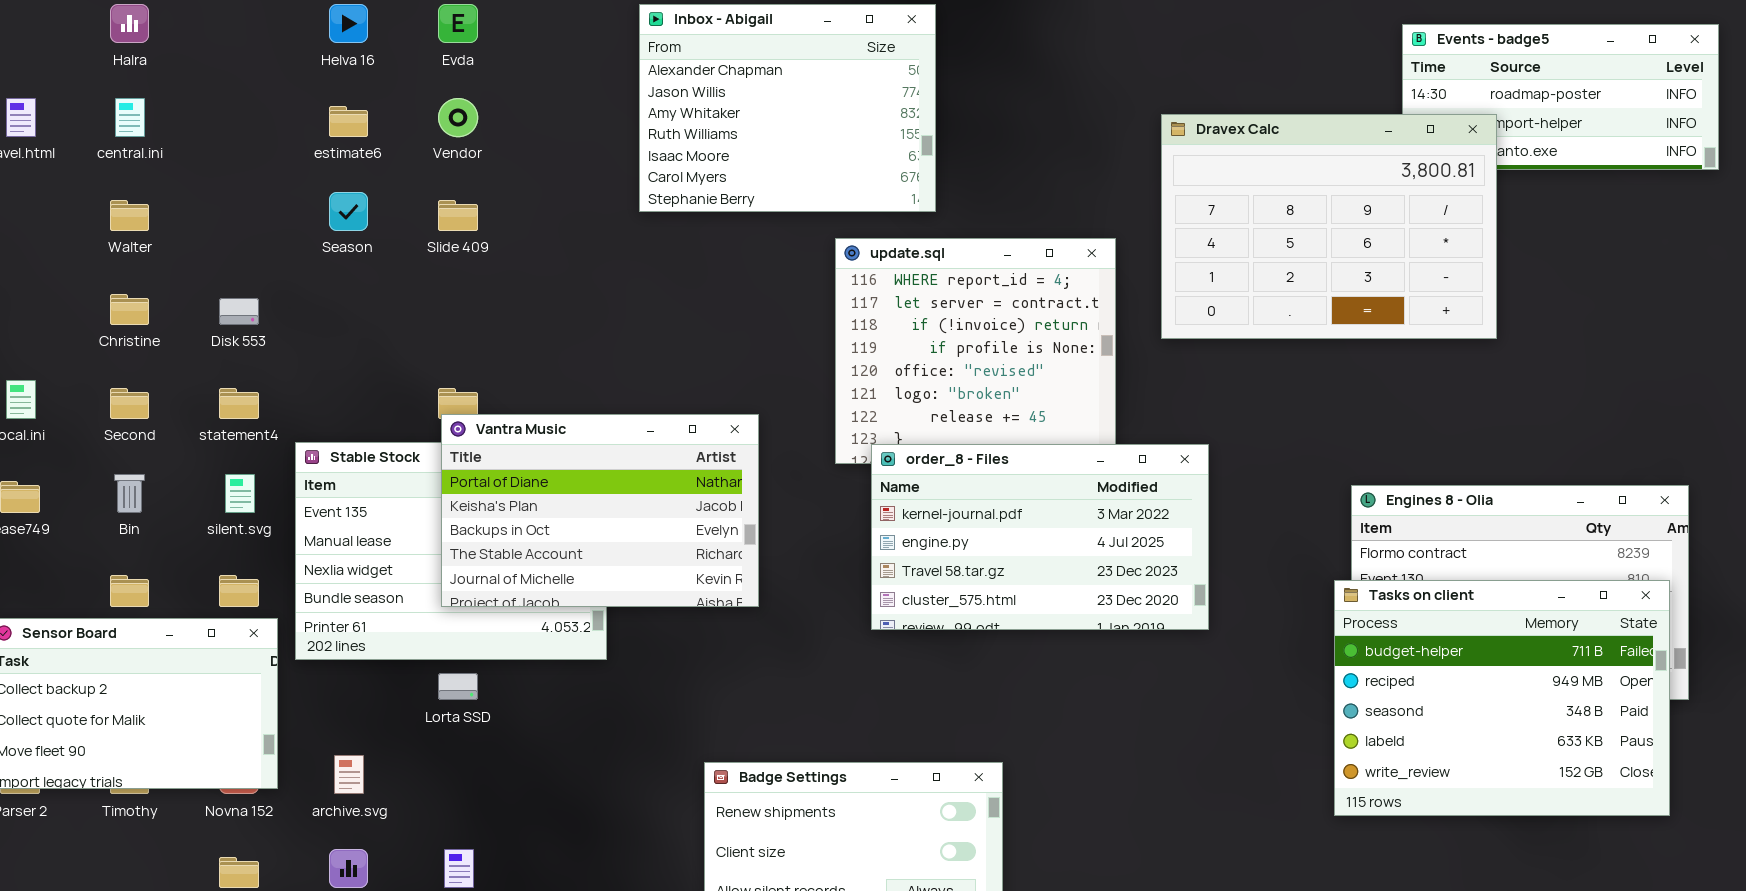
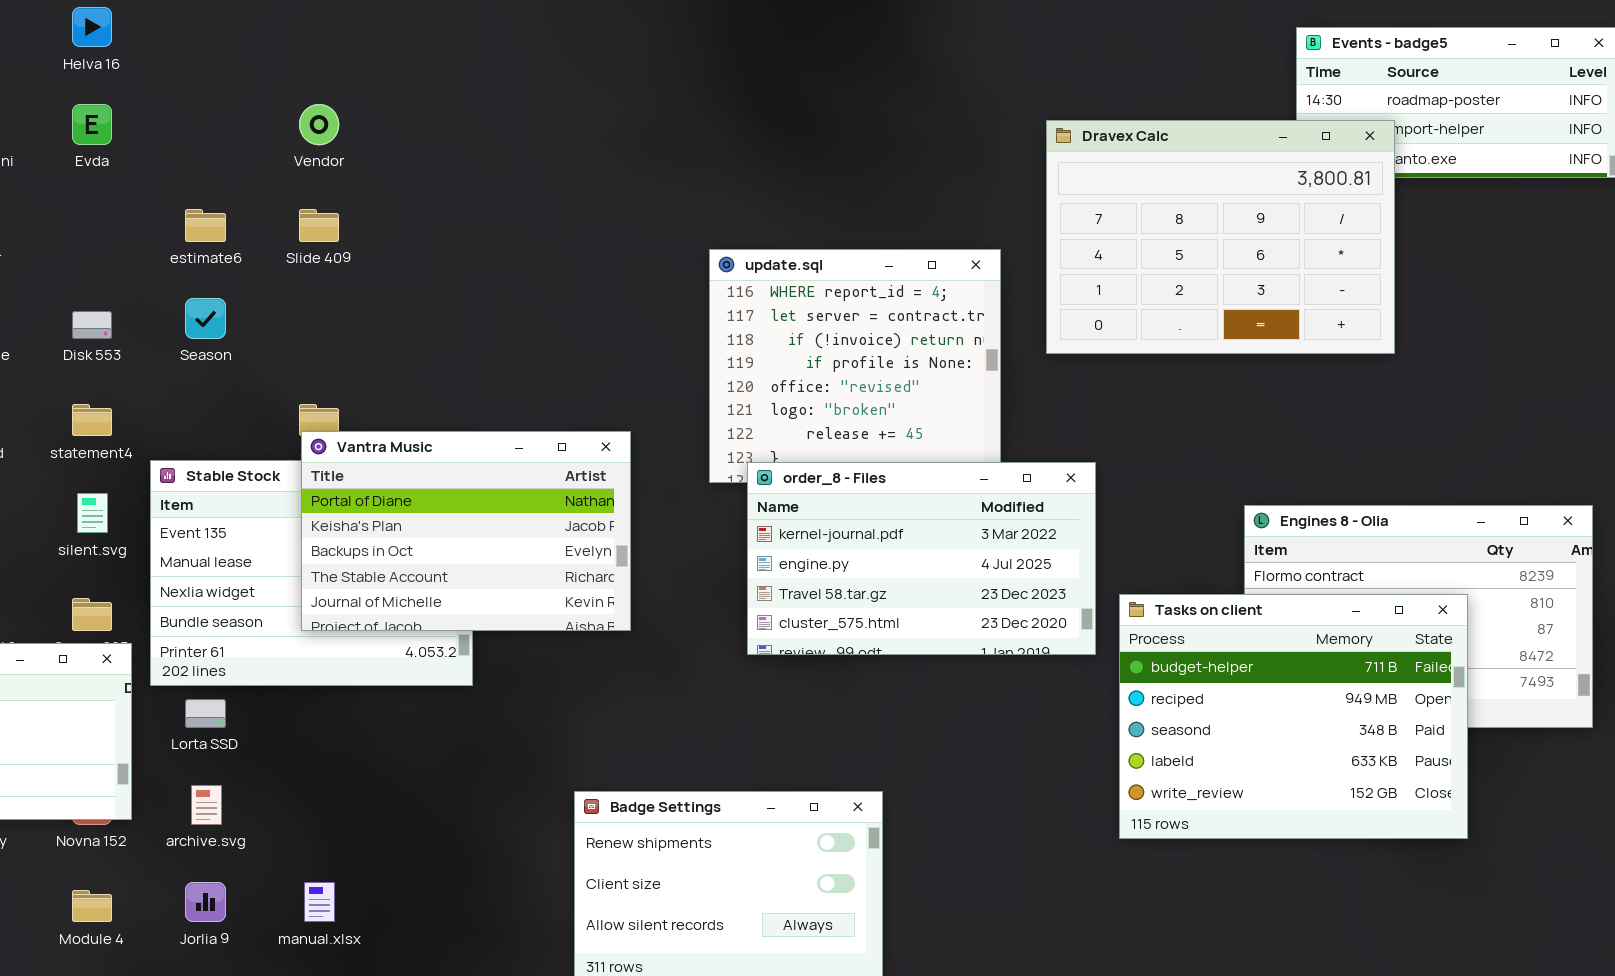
Helva 16: [329,4,368,43] -> [72,7,112,47], moved
Evda: [438,4,478,43] -> [72,104,112,145], moved
Inbox - Abigail: [639,4,936,212] -> none, closed
estimate6: [329,106,368,137] -> [185,209,226,242], moved
Season: [329,192,368,231] -> [185,298,226,339], moved
Tasks on client: [1334,580,1670,816] -> [1119,594,1468,839], moved
Lorta SSD: [438,673,478,700] -> [185,699,226,728], moved

